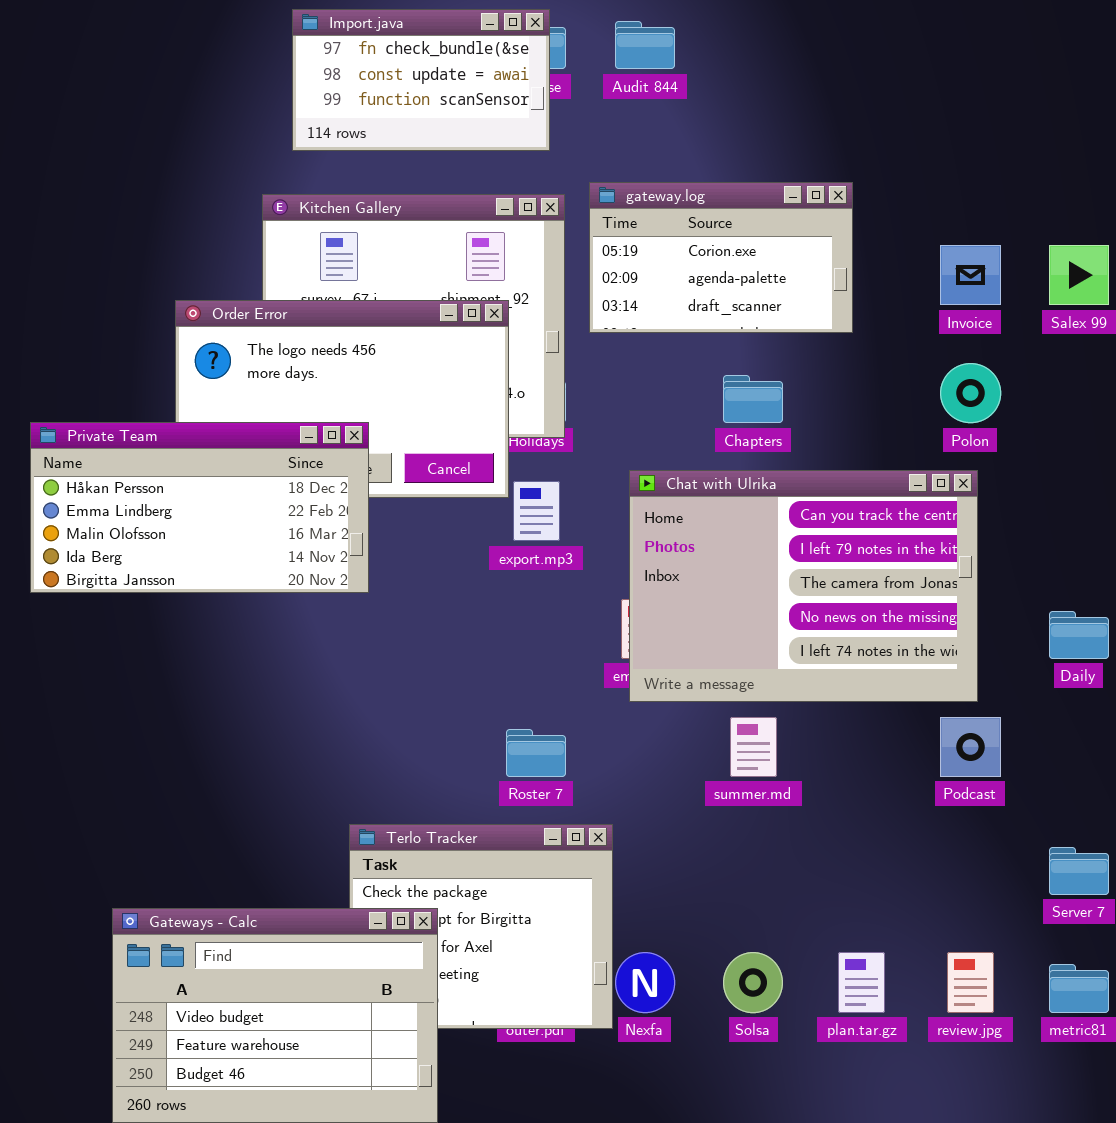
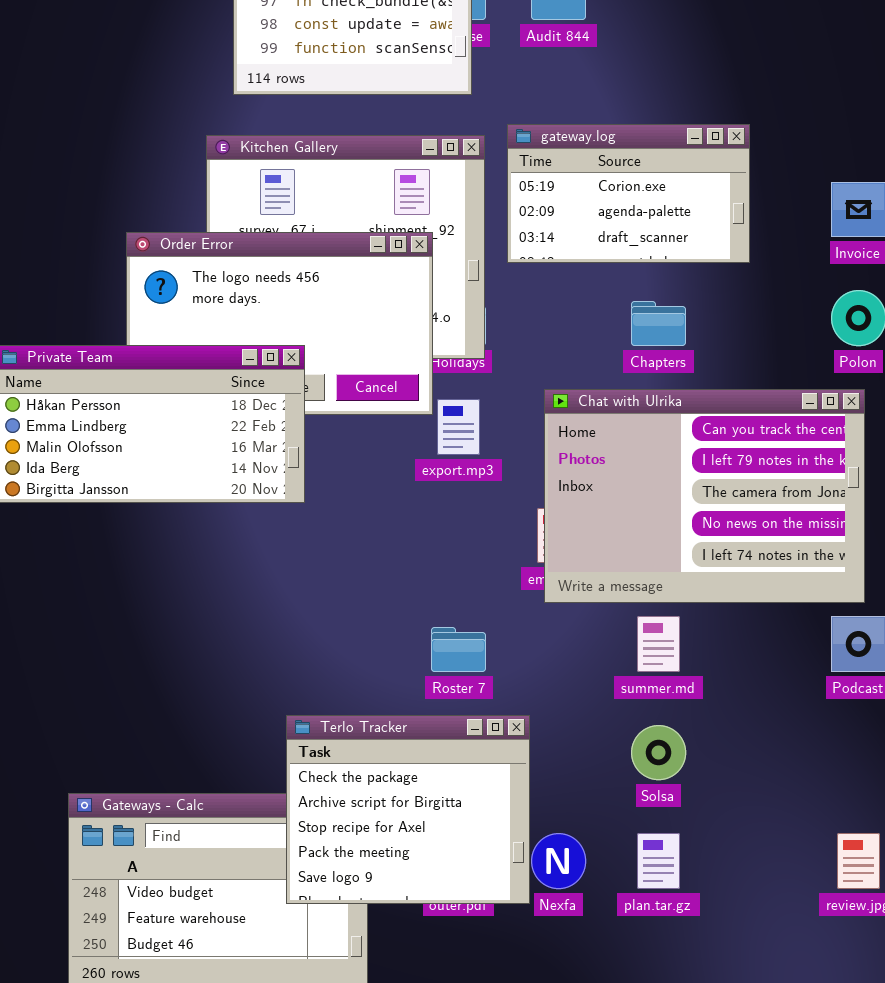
Terlo Tracker: [349,824,613,1029] -> [286,715,530,904], raised
Solsa: [723,952,783,1013] -> [631,725,686,780], moved
plan.tar.gz: [838,952,885,1013] -> [637,833,680,889], moved

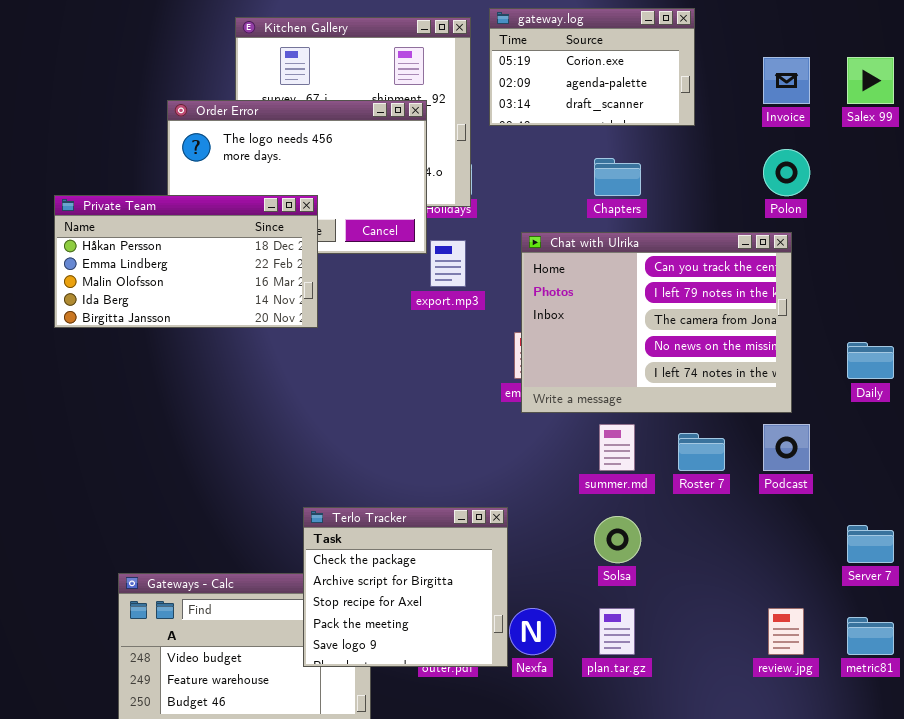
Roster 7: [431,627,486,672] -> [678,433,725,471], moved

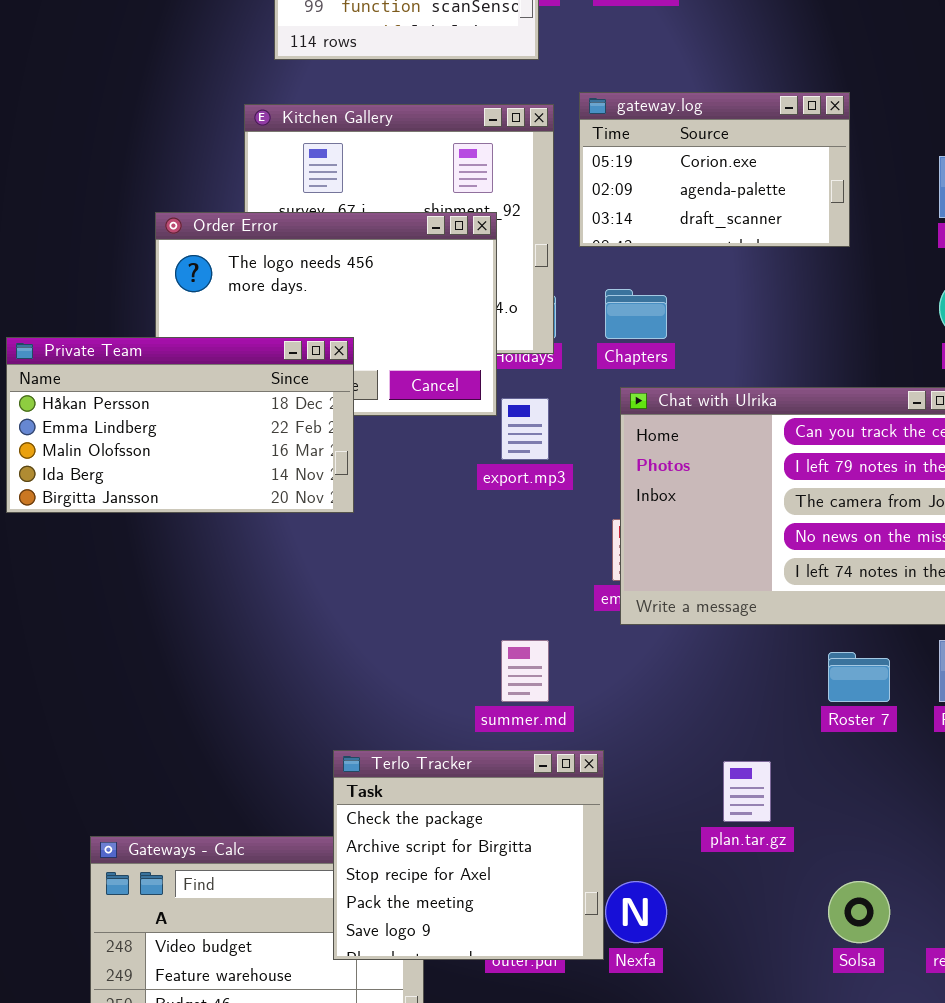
Chapters: [594,158,641,196] -> [605,289,667,339], moved
summer.md: [599,424,635,471] -> [501,640,549,702], moved
Solsa: [594,516,641,563] -> [828,881,890,943], moved
plan.tar.gz: [599,608,635,655] -> [723,761,771,822], moved

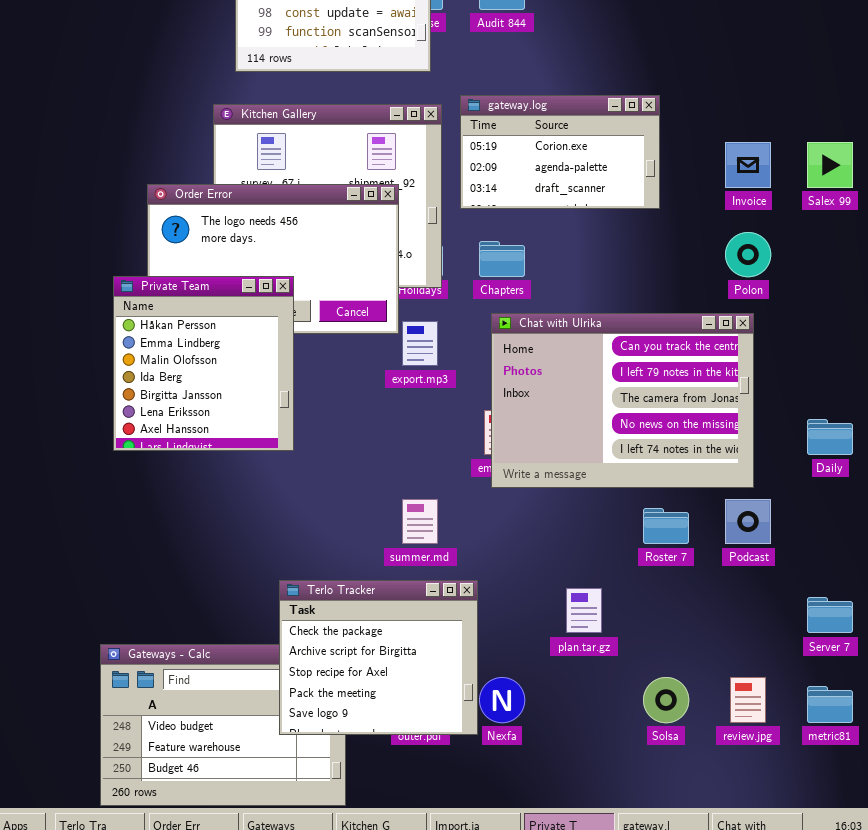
Private Team: [6,337,354,513] -> [113,276,294,451], resized

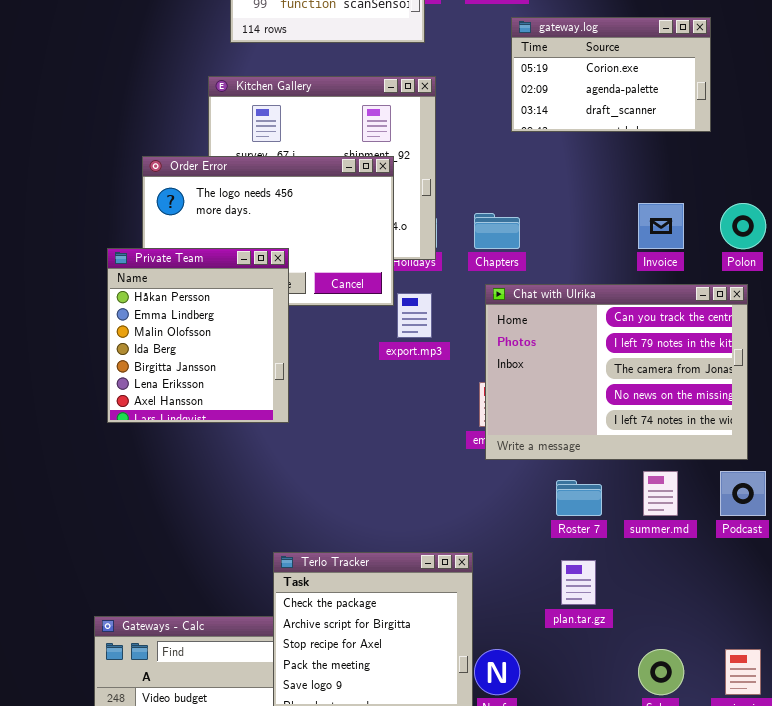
gateway.log: [460,95,660,209] -> [511,17,711,132], moved
Invoice: [725,142,771,188] -> [638,203,684,249], moved
summer.md: [402,499,438,544] -> [643,471,678,516], moved
Roster 7: [643,508,689,544] -> [556,480,602,516], moved

